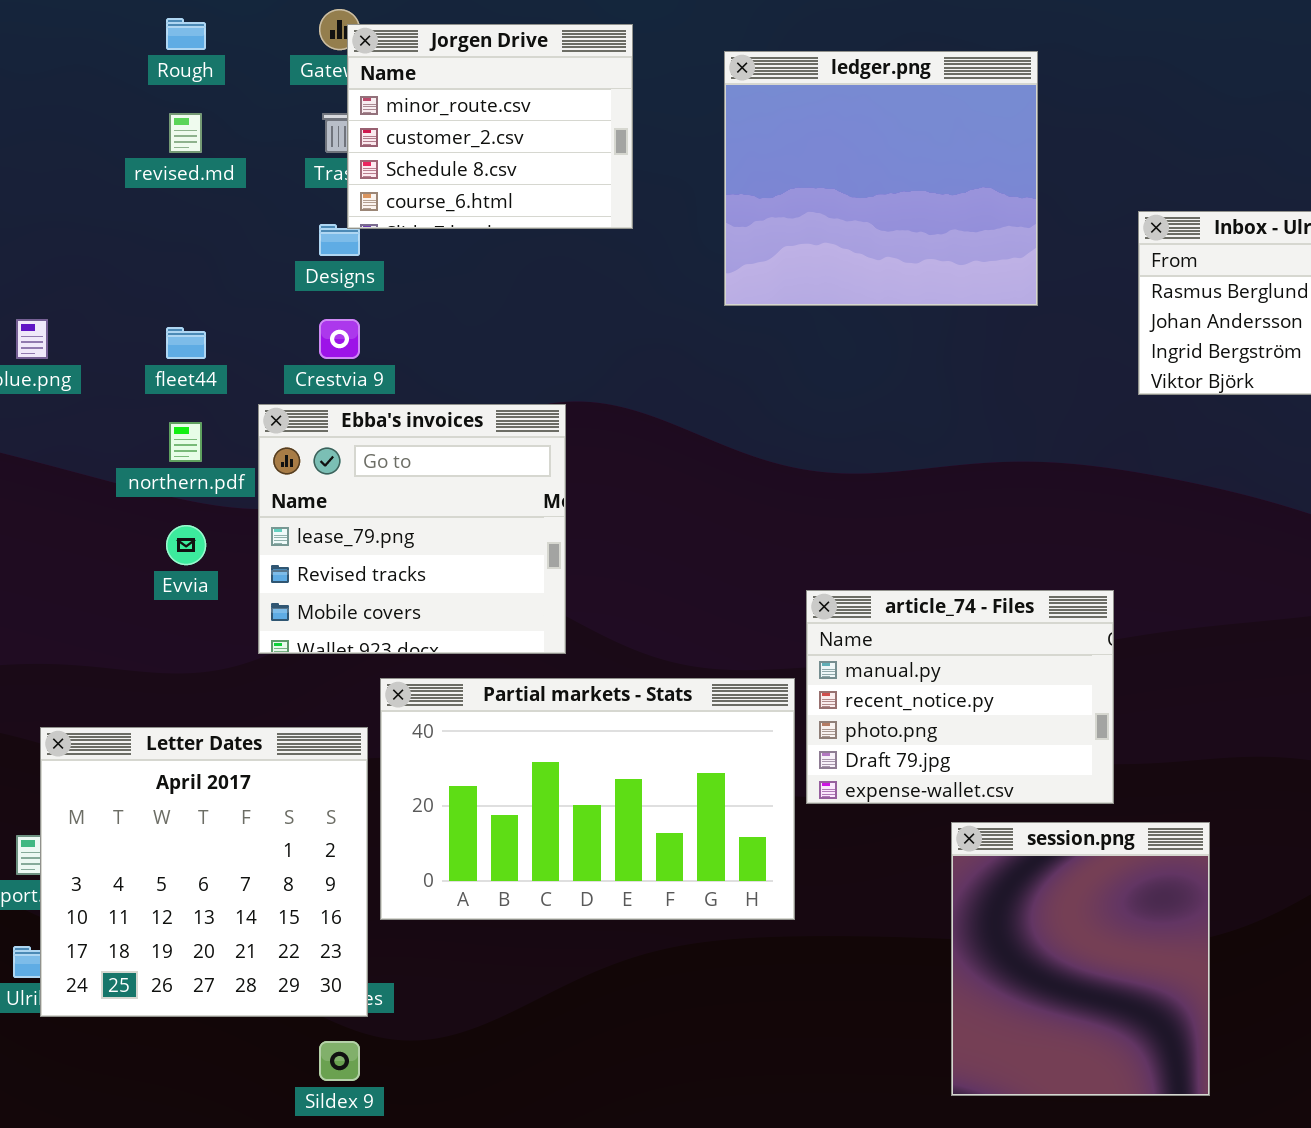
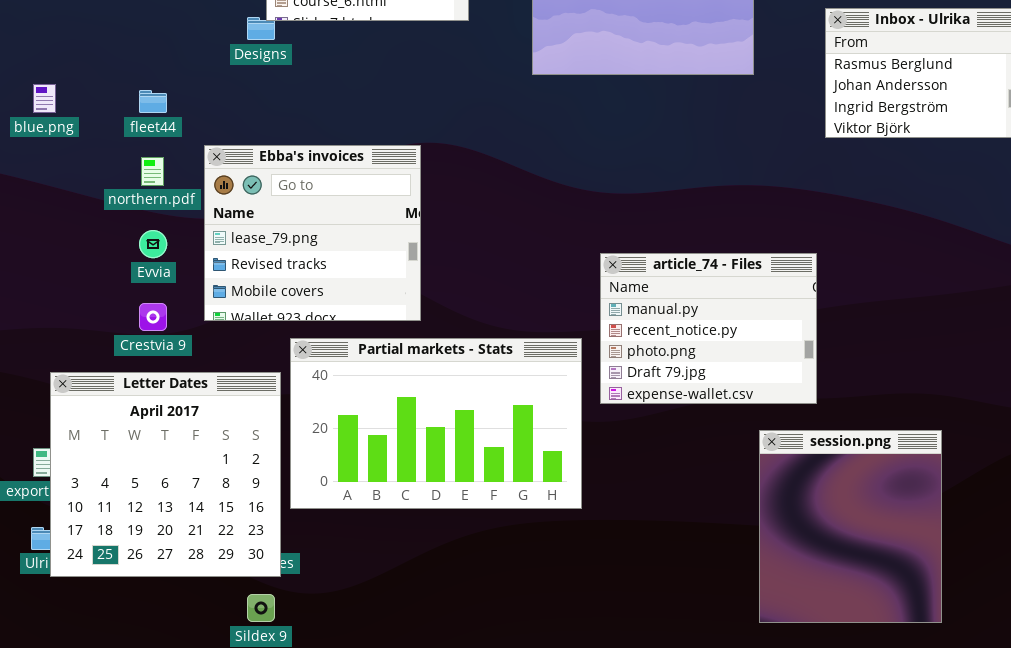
Crestvia 9: [319,319,360,359] -> [139,303,167,331], moved
article_74 - Files: [806,590,1114,804] -> [600,253,817,404], moved
session.png: [951,822,1210,1096] -> [759,430,942,623], moved

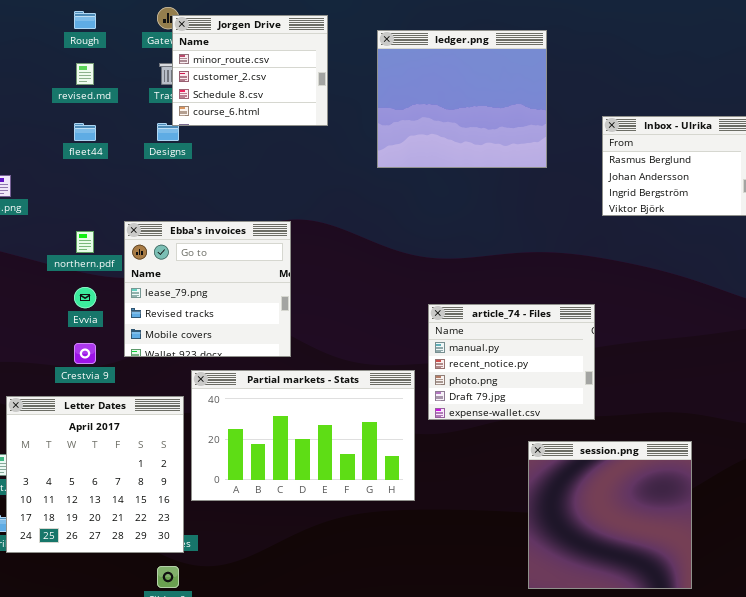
fleet44: [139,90,167,113] -> [74,123,96,141], moved
session.png: [759,430,942,623] -> [528,441,692,589], resized

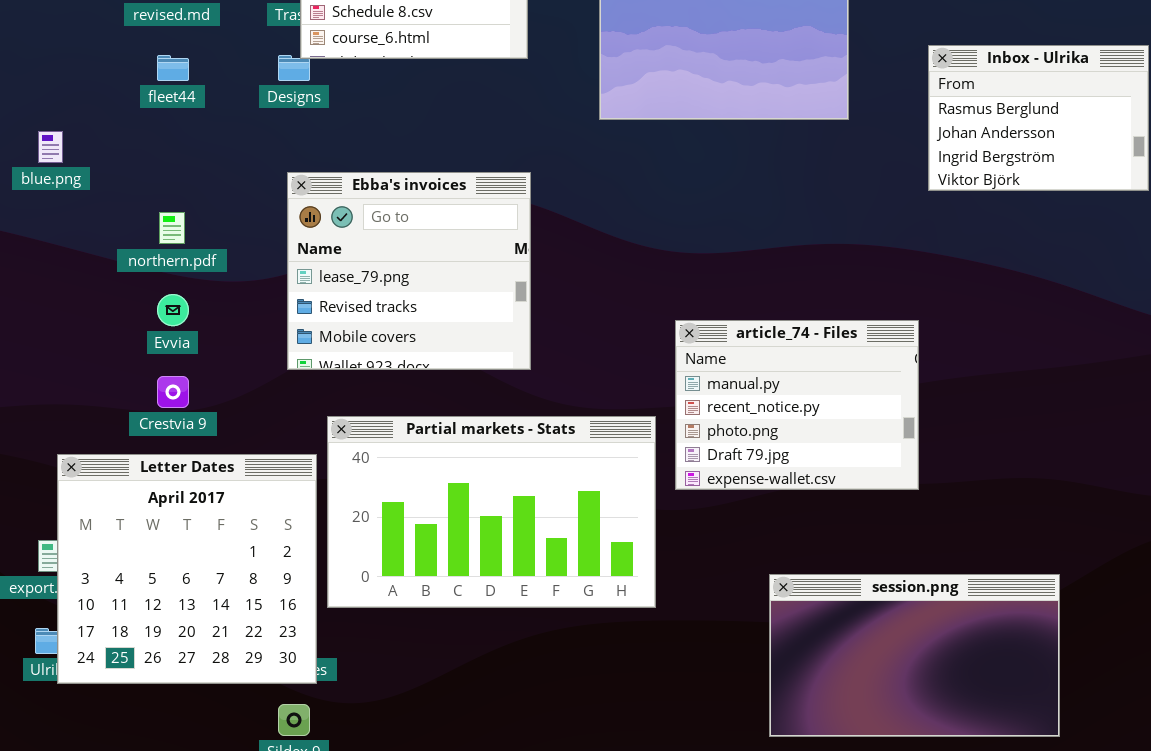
Ebba's invoices: [124,221,291,357] -> [287,172,531,370], moved
session.png: [528,441,692,589] -> [769,574,1060,737], resized

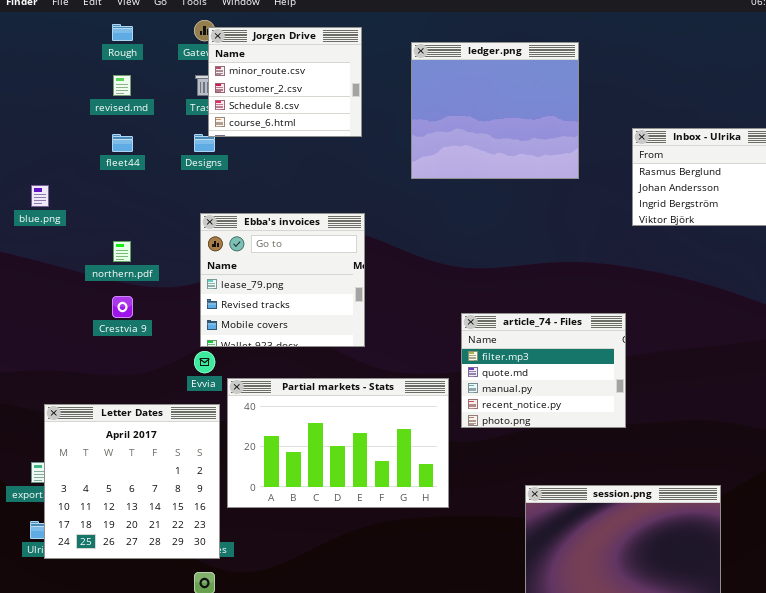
Evvia: [157,294,189,326] -> [194,351,215,373], moved
article_74 - Files: [675,320,919,490] -> [461,313,626,428], scrolled up 2 rows
Crestvia 9: [157,376,189,408] -> [112,296,133,318], moved

